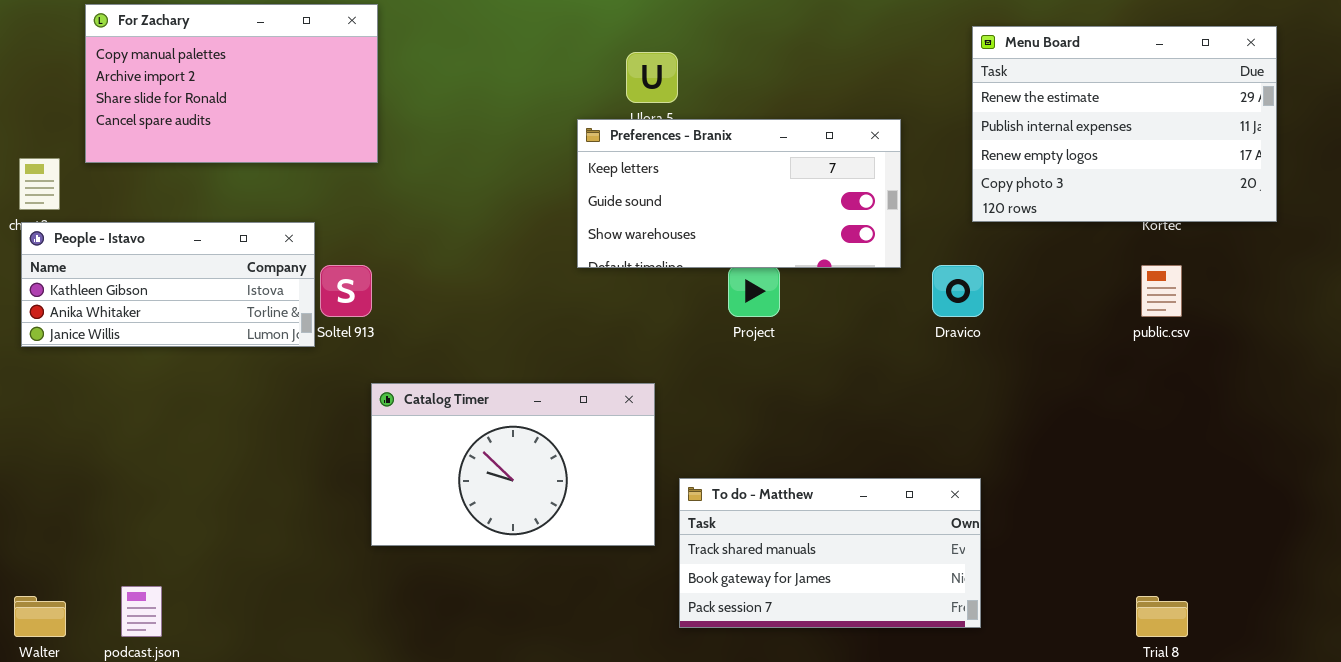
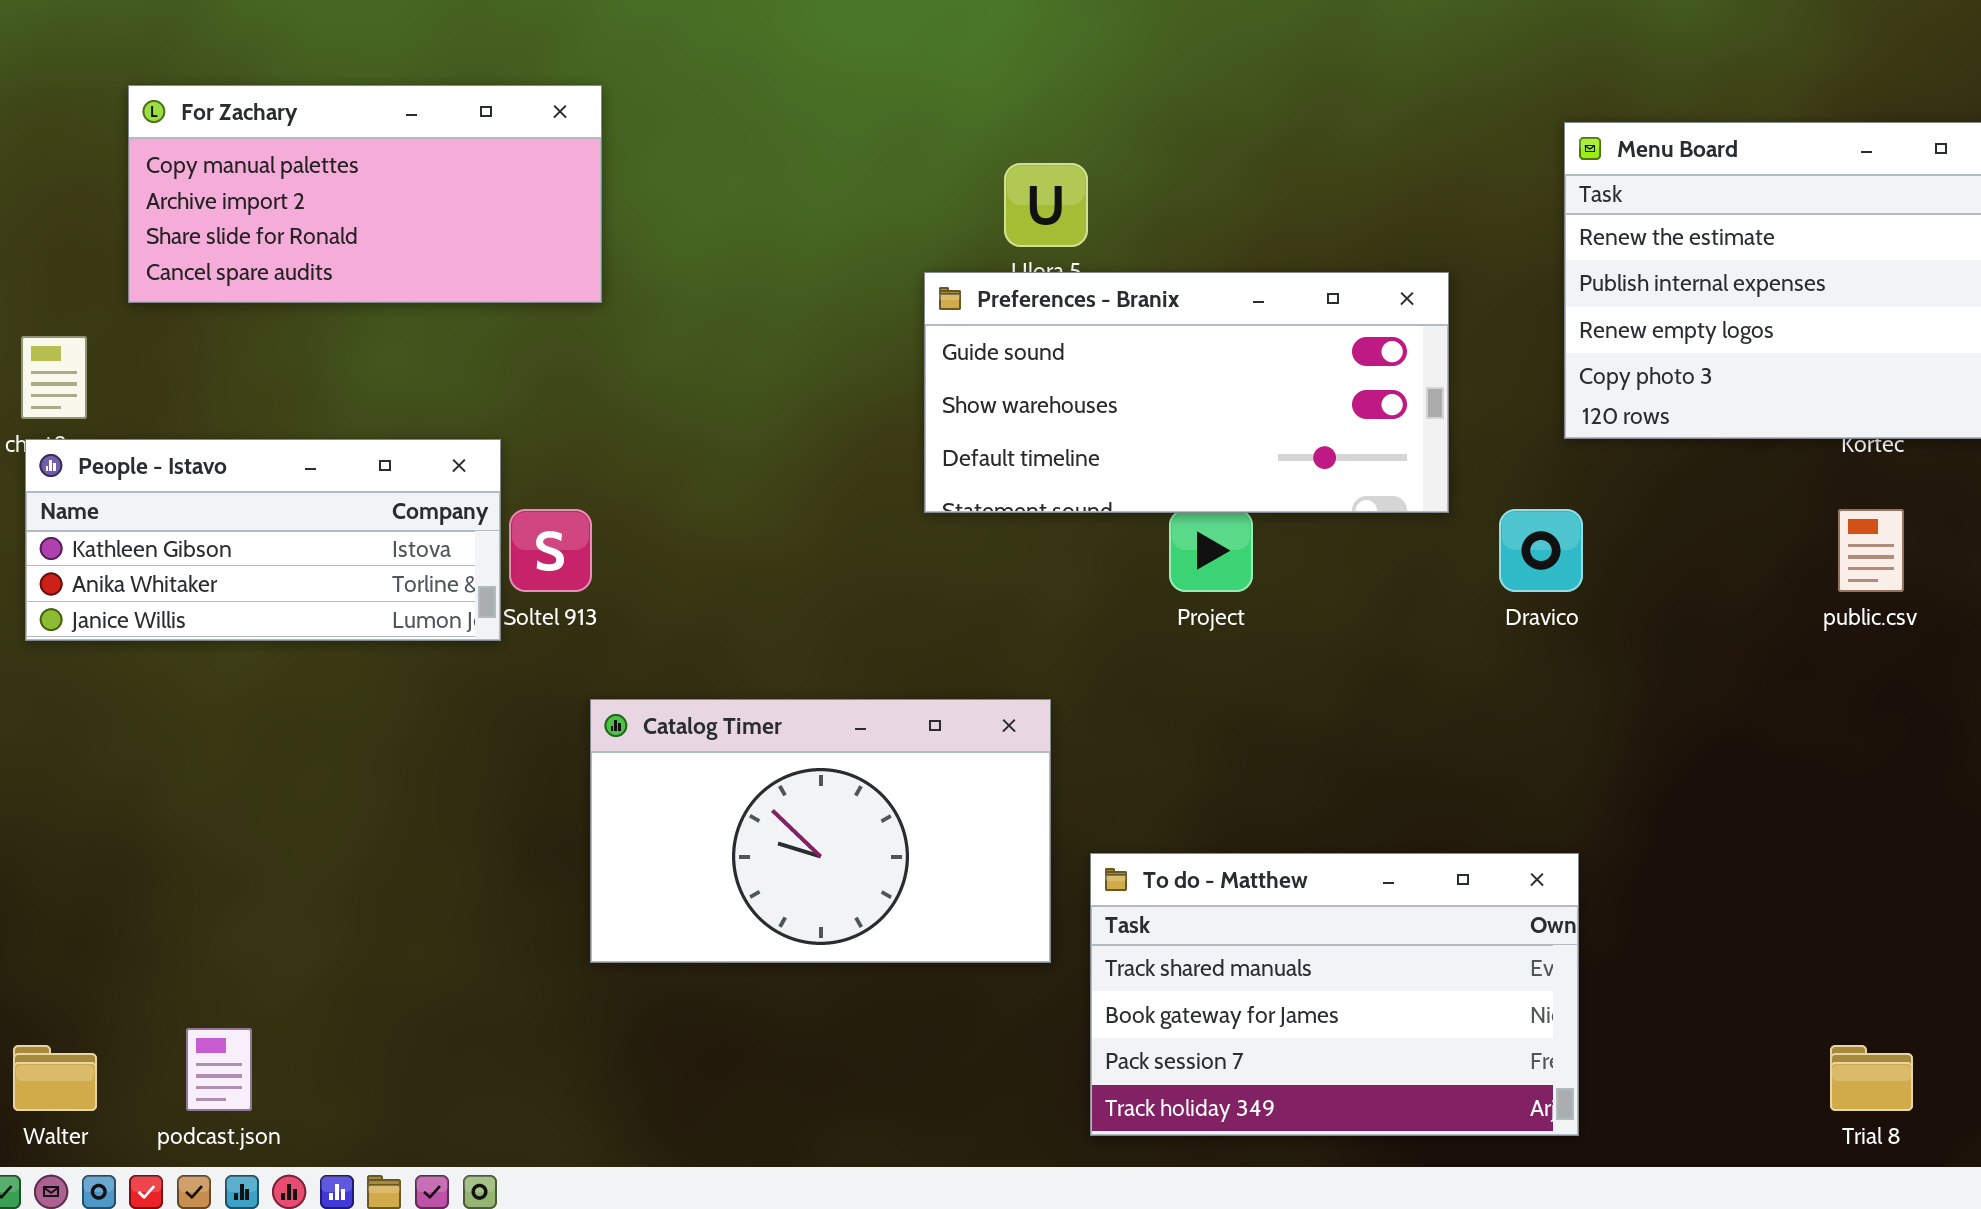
For Zachary: [85,4,378,163] -> [128,85,602,303], resized
Preferences - Branix: [577,119,901,268] -> [924,272,1449,513], scrolled down 1 row
To do - Matthew: [679,478,981,628] -> [1090,853,1579,1136], resized

